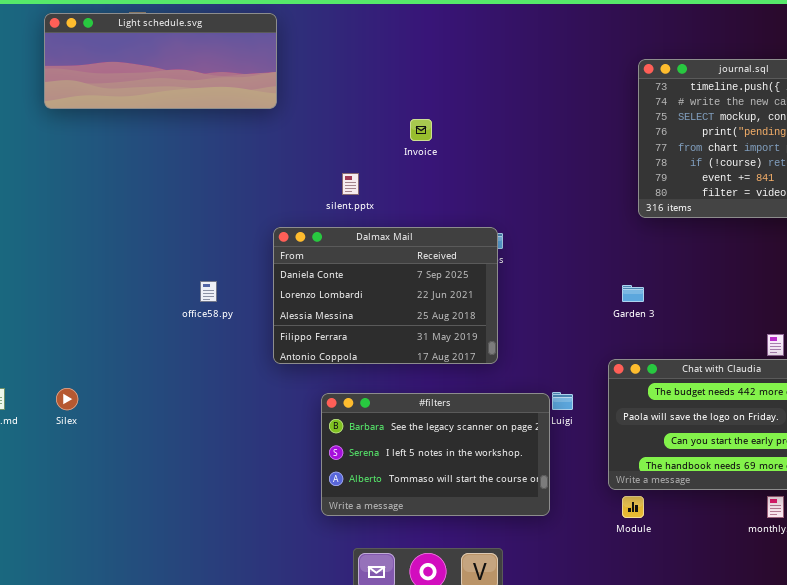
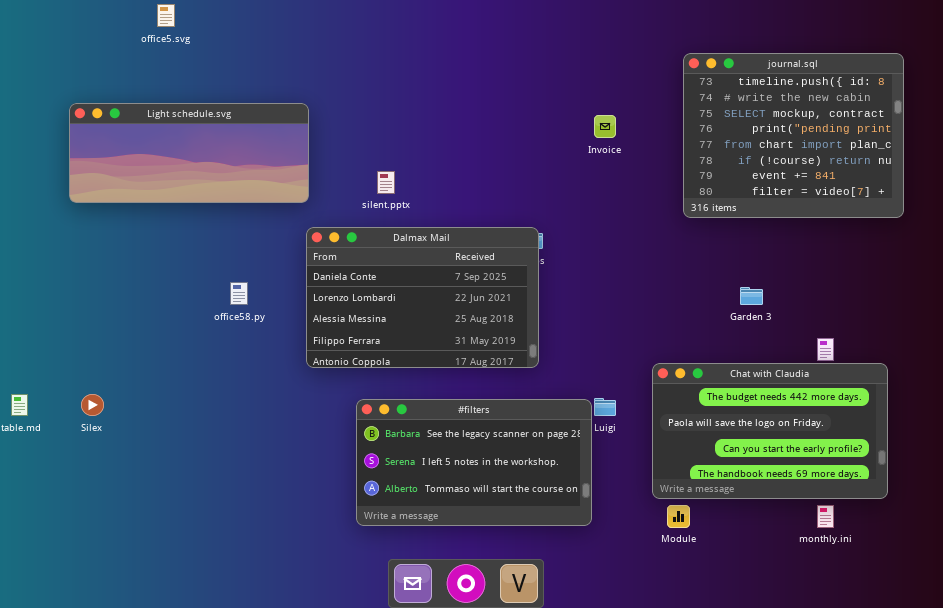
Light schedule.svg: [44,13,277,109] -> [69,103,309,203], moved
Invoice: [410,119,432,141] -> [594,115,616,138], moved
Garden 3: [622,285,644,302] -> [740,287,763,305], moved

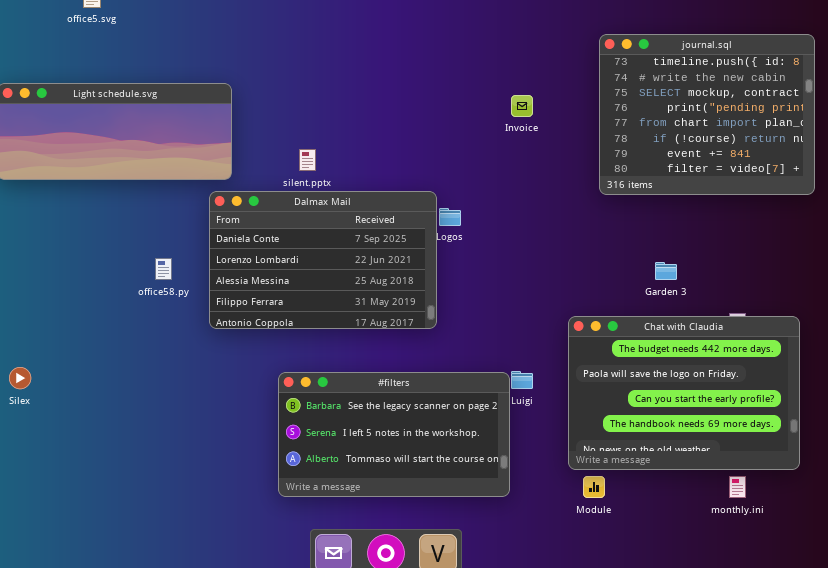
Dalmax Mail: [306,227,539,368] -> [209,191,437,329], moved
Chat with Claudia: [652,363,888,499] -> [568,316,800,470], resized

